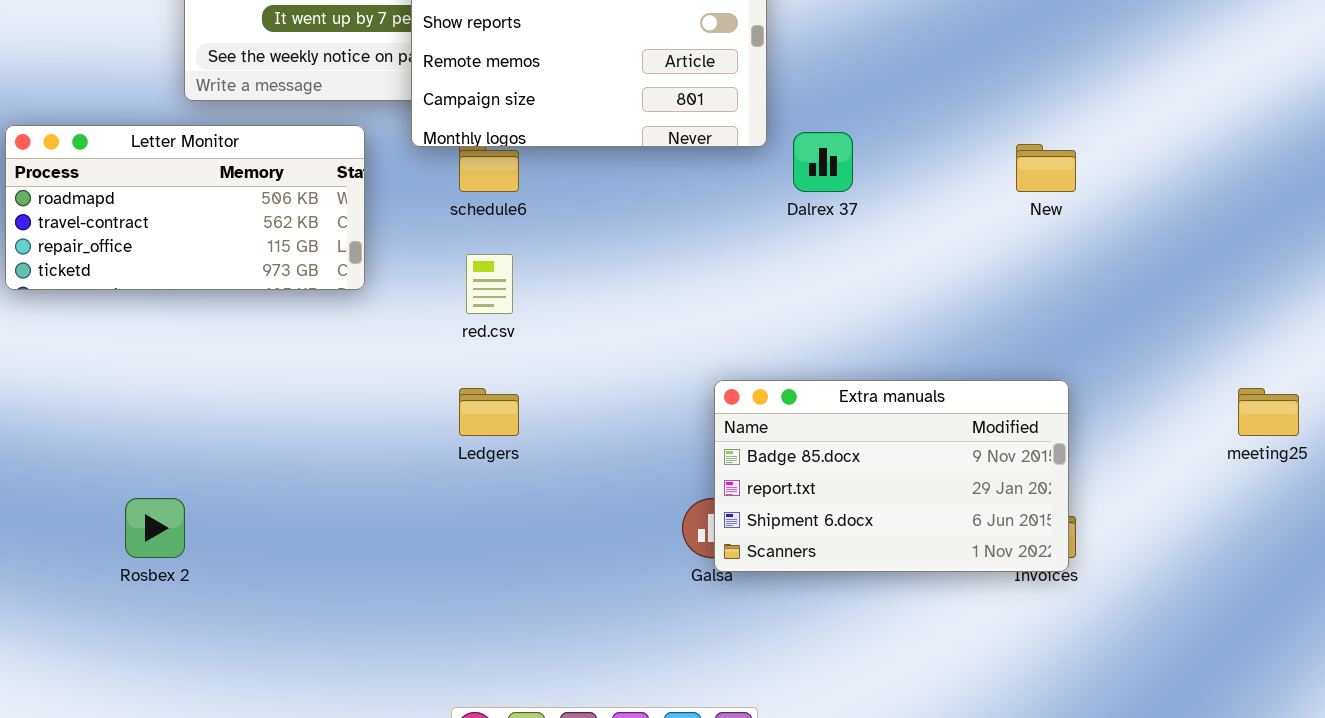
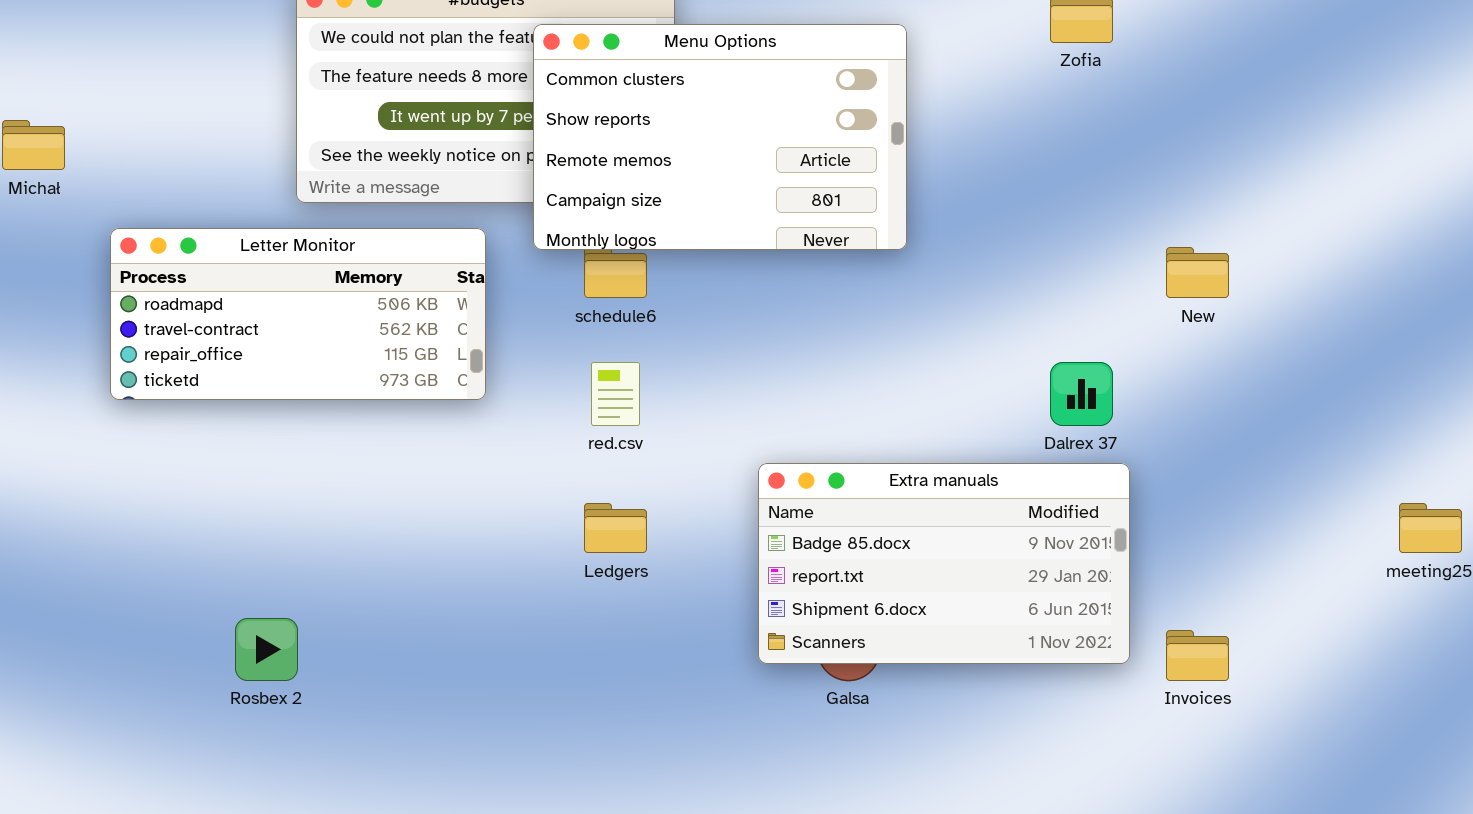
Dalrex 37: [793,132,853,192] -> [1050,362,1113,426], moved
Extra manuals: [714,380,1069,572] -> [758,463,1130,664], moved

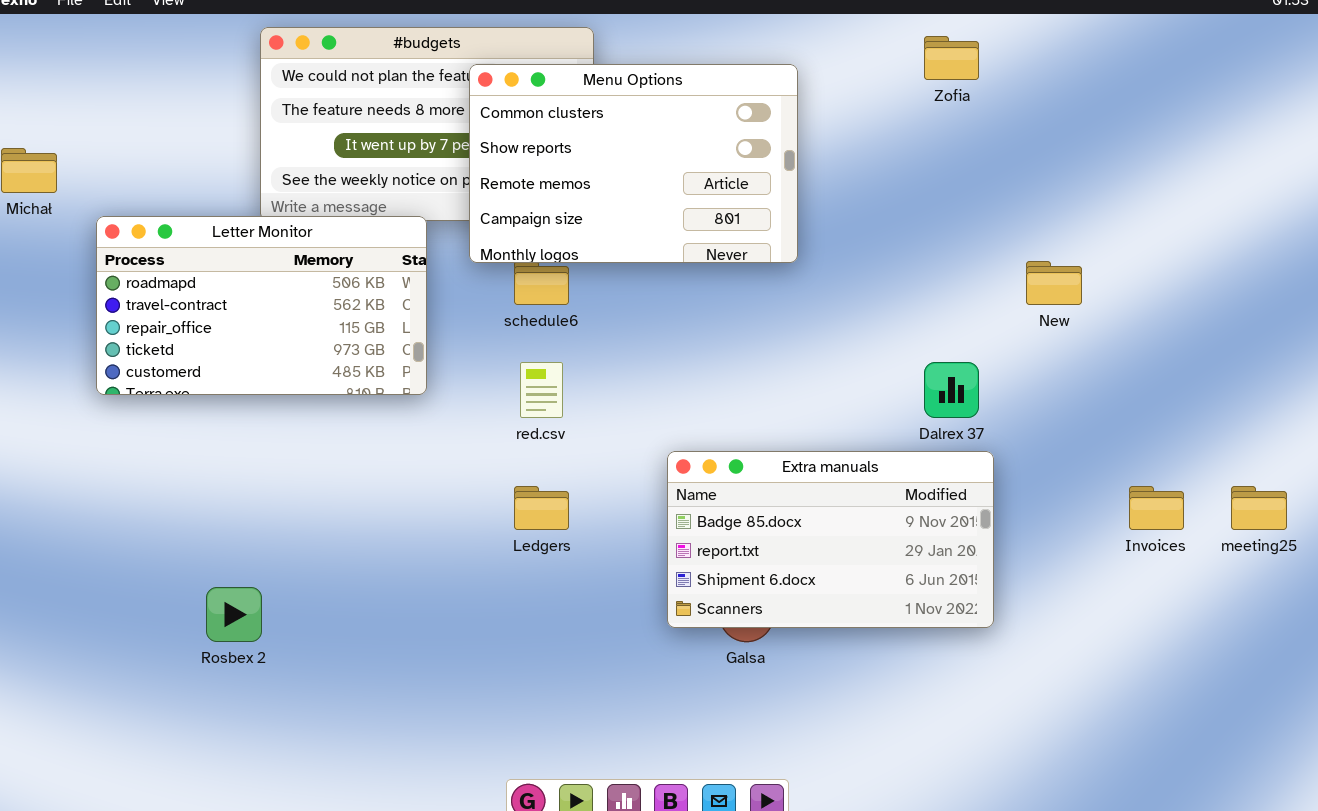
Letter Monitor: [110,228,486,400] -> [96,216,427,395], resized
Invoices: [1166,630,1229,681] -> [1129,486,1184,530], moved

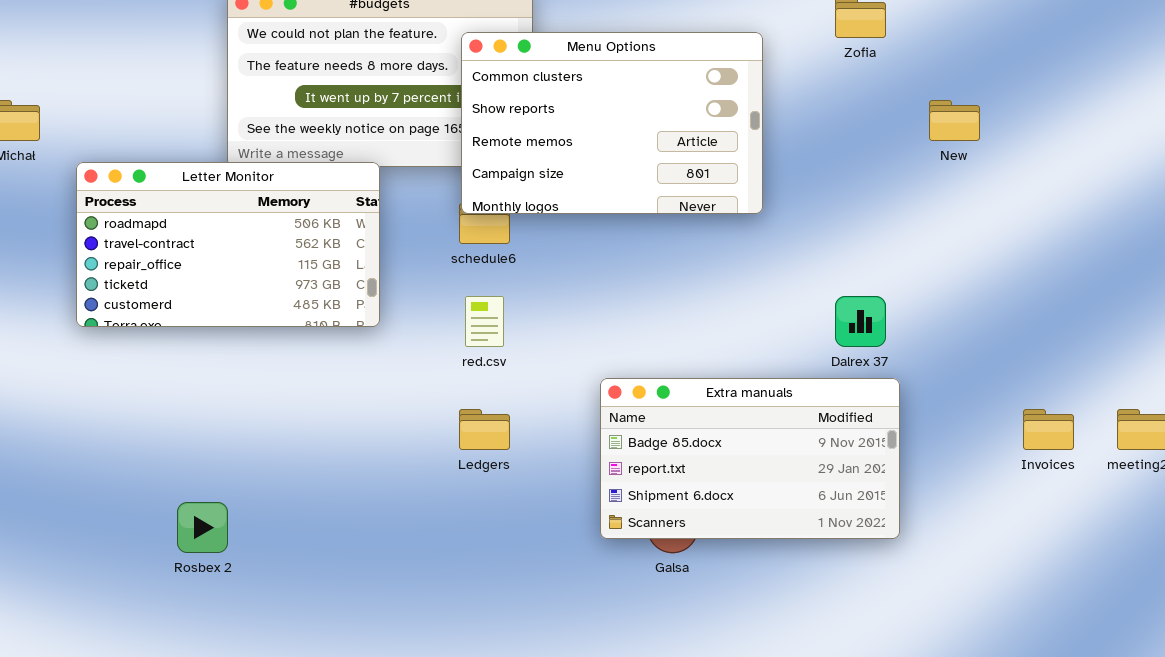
Menu Options: [469,64,798,263] -> [461,32,763,214], moved
New: [1026,261,1082,305] -> [929,100,980,141], moved

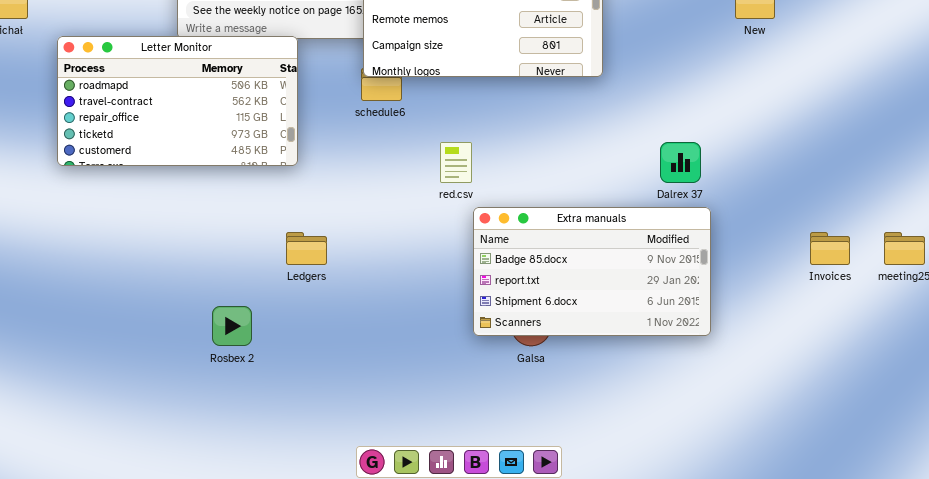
red.csv: [465,296,504,347] -> [440,142,472,183], moved
Ledgers: [459,409,510,450] -> [286,232,327,265], moved
Rosbex 2: [177,502,228,553] -> [212,306,252,346], moved

